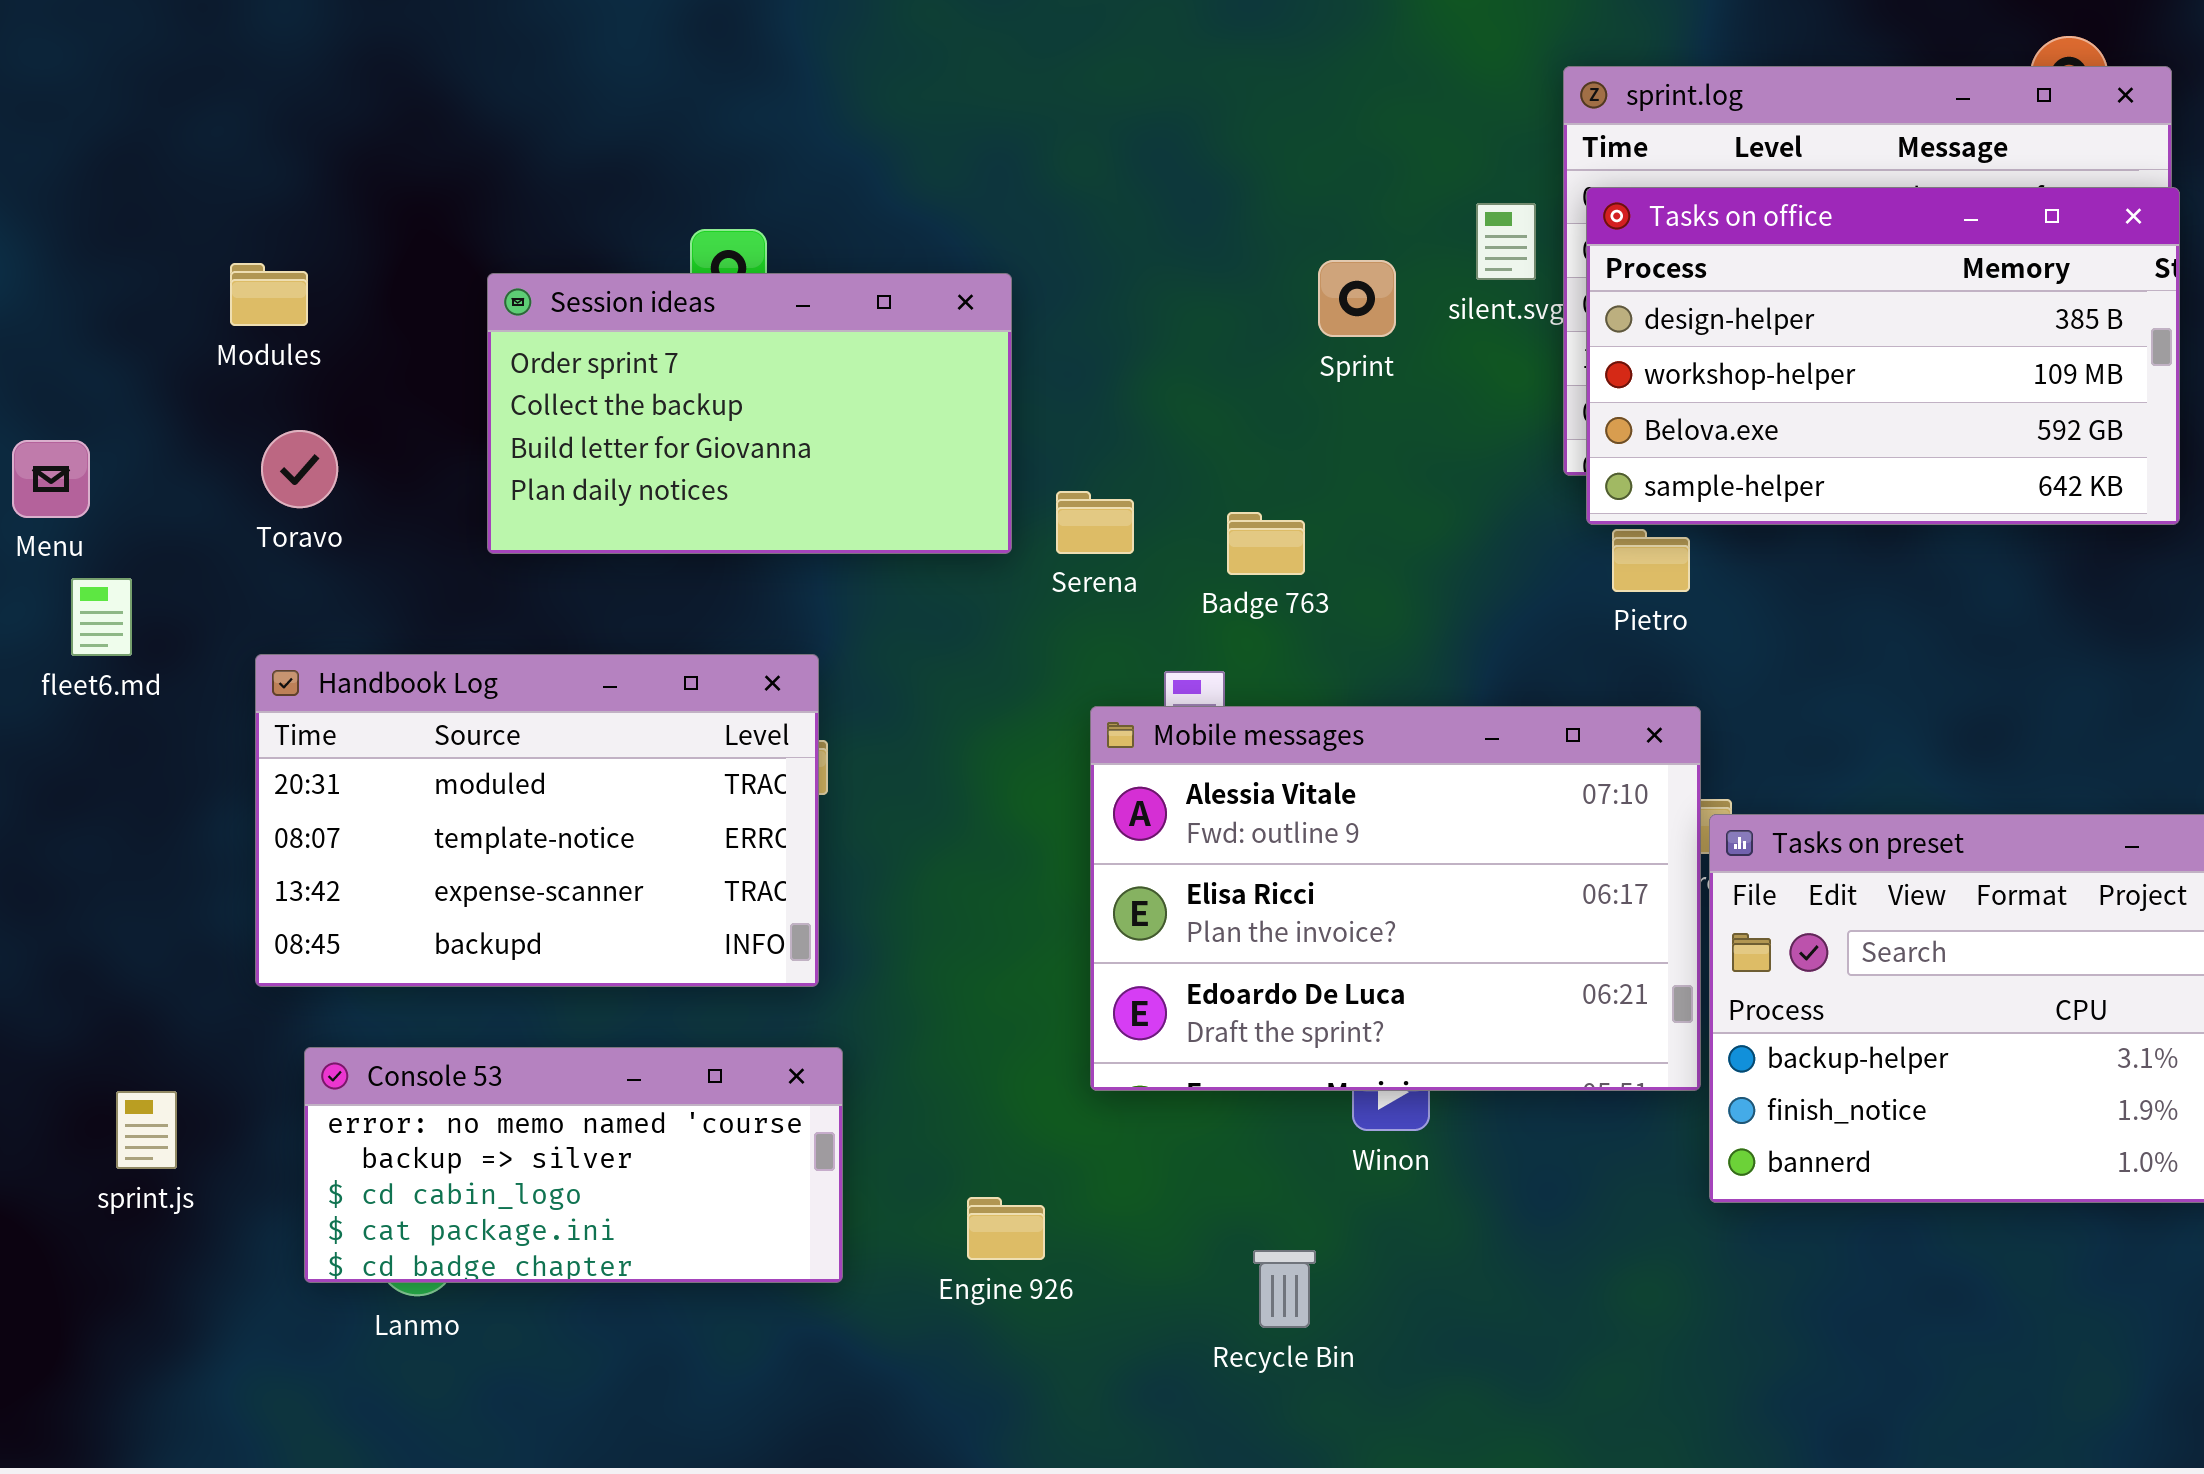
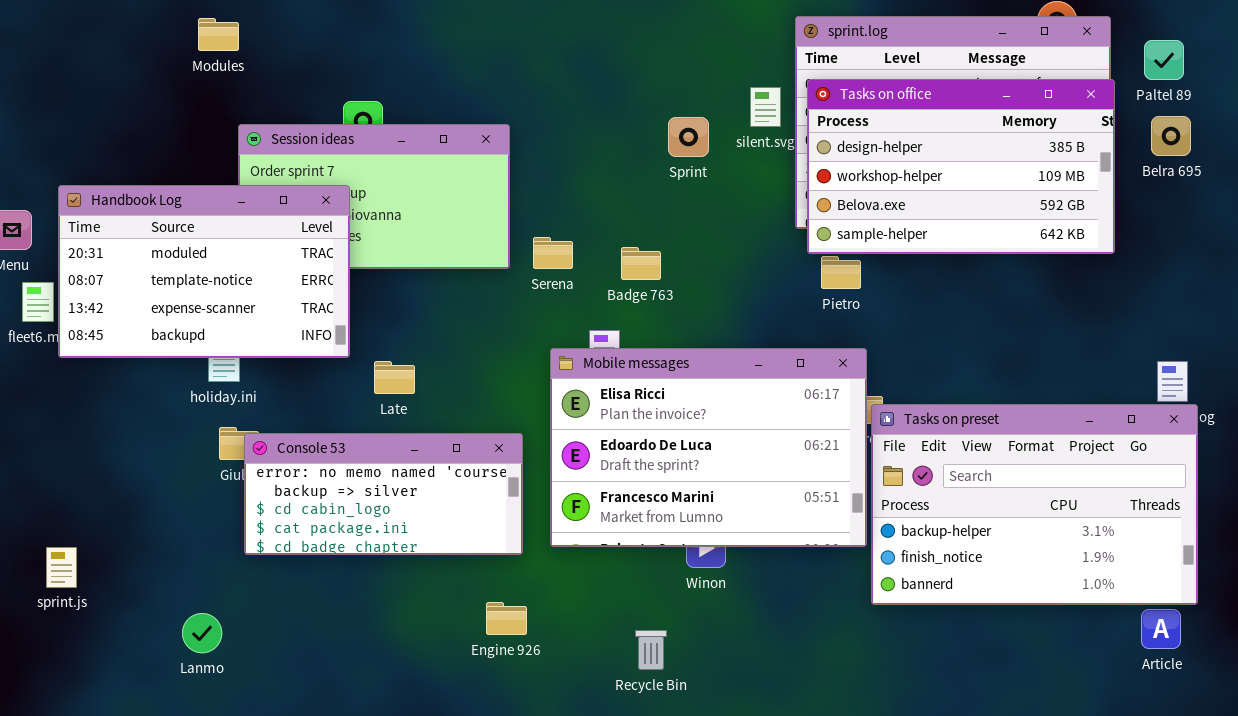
Modules: [230,263,308,326] -> [198,18,239,51], moved
Handbook Log: [255,654,819,987] -> [58,185,350,358], moved
Mobile messages: [1090,706,1701,1091] -> [550,348,867,547], scrolled down 1 row
Console 53: [304,1047,843,1283] -> [244,433,523,555], moved

